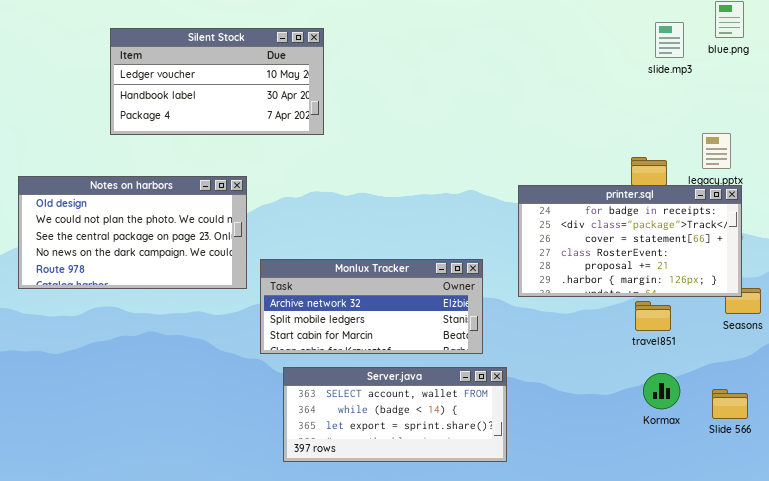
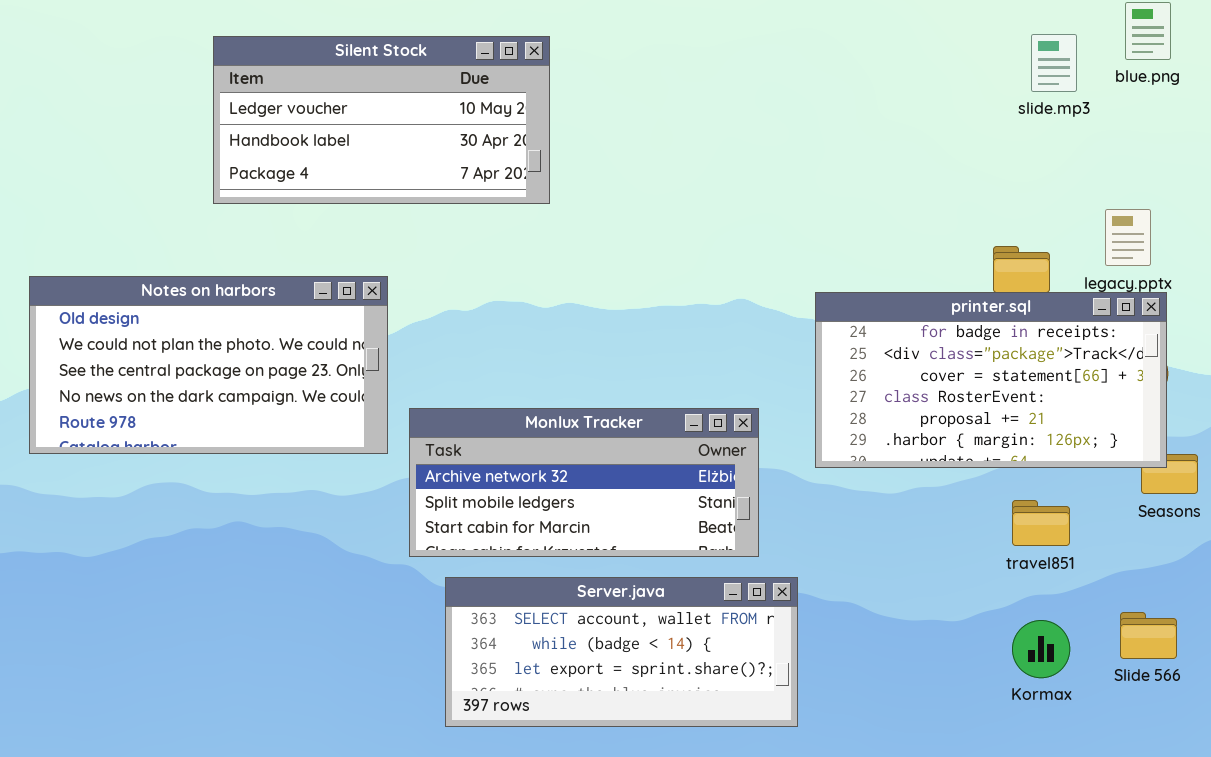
Silent Stock: [110,28,324,135] -> [213,36,550,204], moved
travel851: [635,301,671,331] -> [1012,500,1070,546], moved
Kormax: [643,373,680,409] -> [1012,620,1070,678], moved

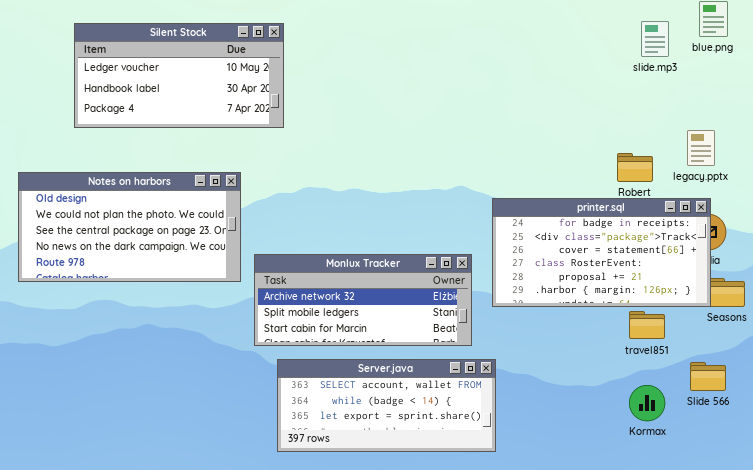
Silent Stock: [213,36,550,204] -> [74,23,284,128], moved
printer.sql: [815,292,1167,468] -> [492,198,711,307], moved
Slide 566: [1120,612,1177,659] -> [690,362,726,391], moved

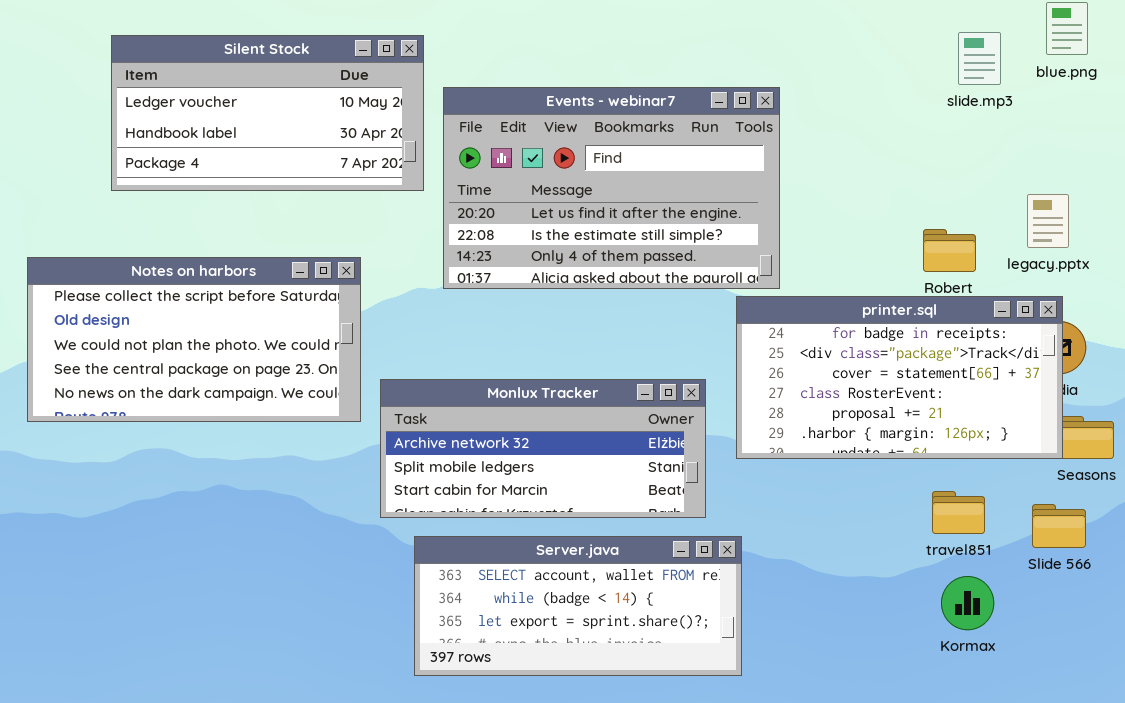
Events - webinar7: none -> [443,87,780,289], opened
Notes on harbors: [18,172,241,282] -> [27,257,361,422], scrolled up 1 row
travel851: [629,311,665,339] -> [932,491,985,534], moved
Slide 566: [690,362,726,391] -> [1032,504,1086,548], moved

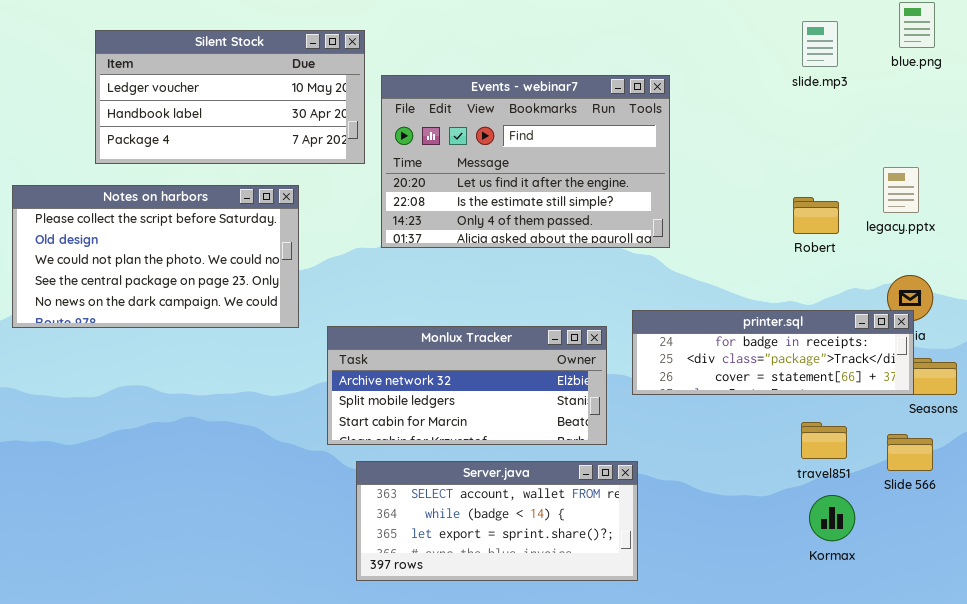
slide.mp3: [958,32,1001,85] -> [802,21,838,67], moved
Notes on harbors: [27,257,361,422] -> [12,185,299,328], moved
printer.sql: [736,296,1063,459] -> [632,310,914,395], resized

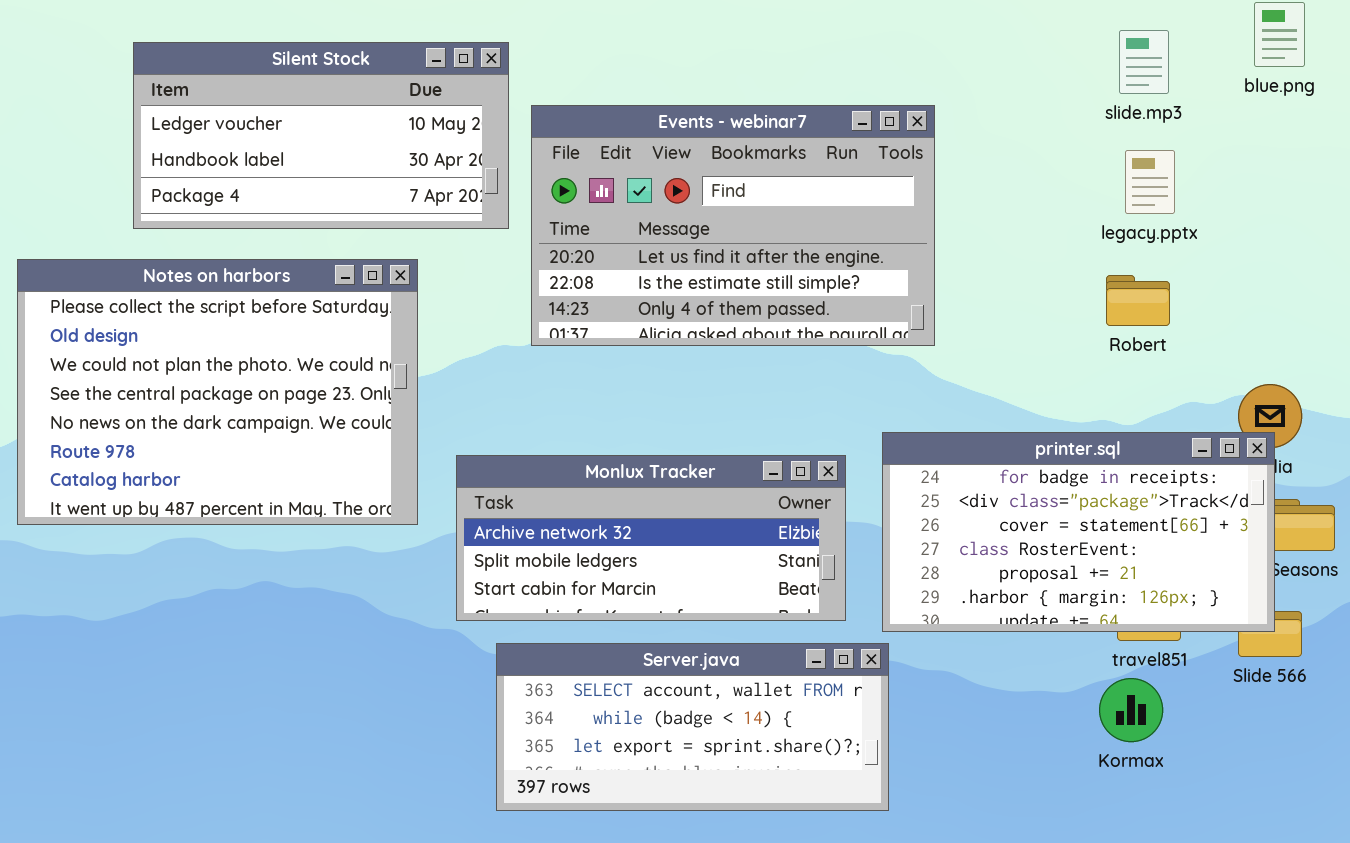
legacy.pptx: [883,167,919,213] -> [1125,150,1175,214], moved
Notes on harbors: [12,185,299,328] -> [17,259,418,525], resized
printer.sql: [632,310,914,395] -> [882,432,1275,632], resized
Kormax: [809,495,855,541] -> [1099,678,1163,742], moved

